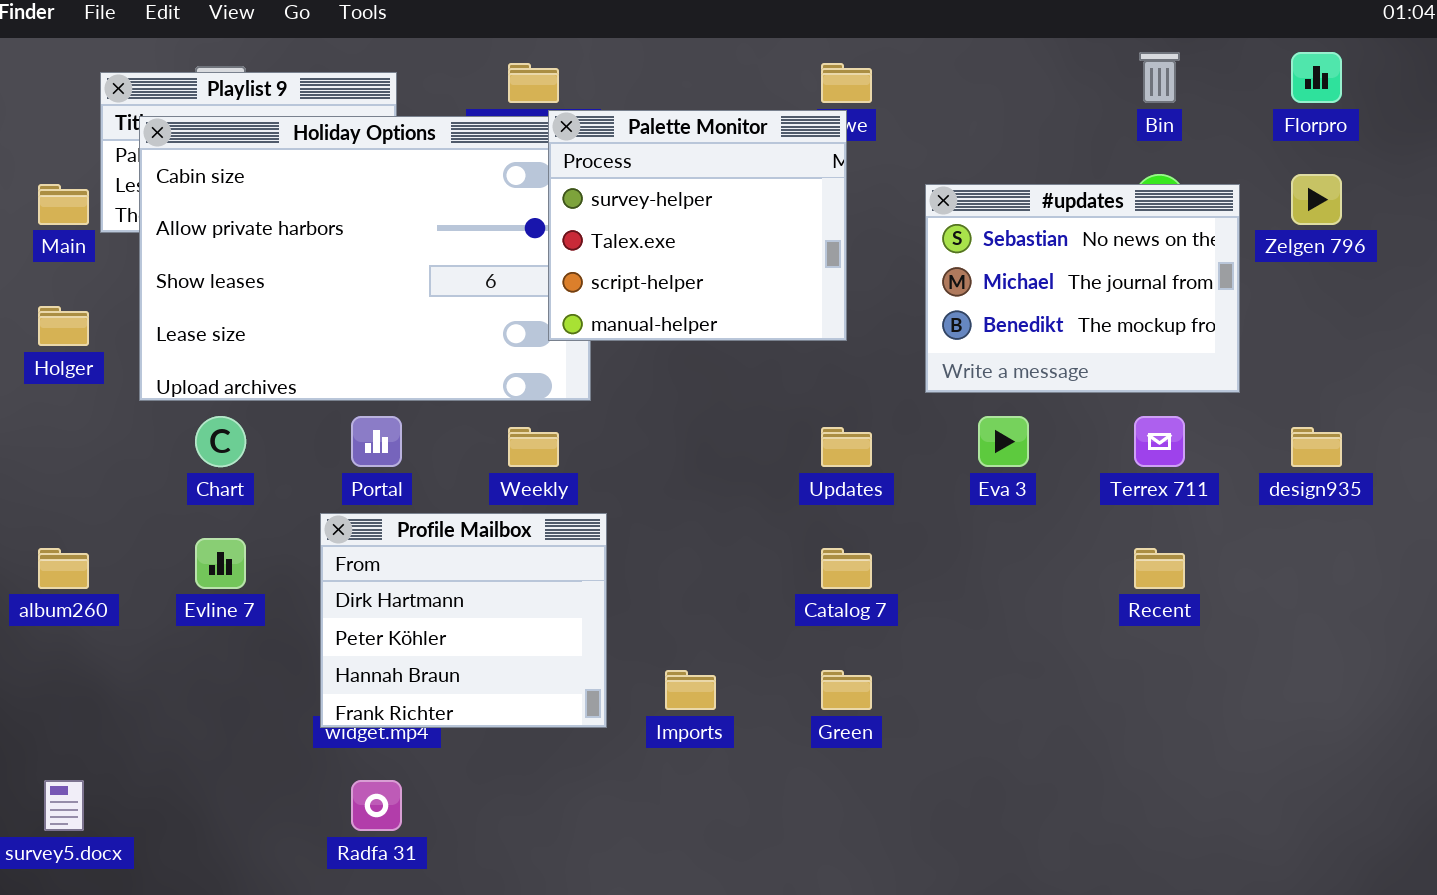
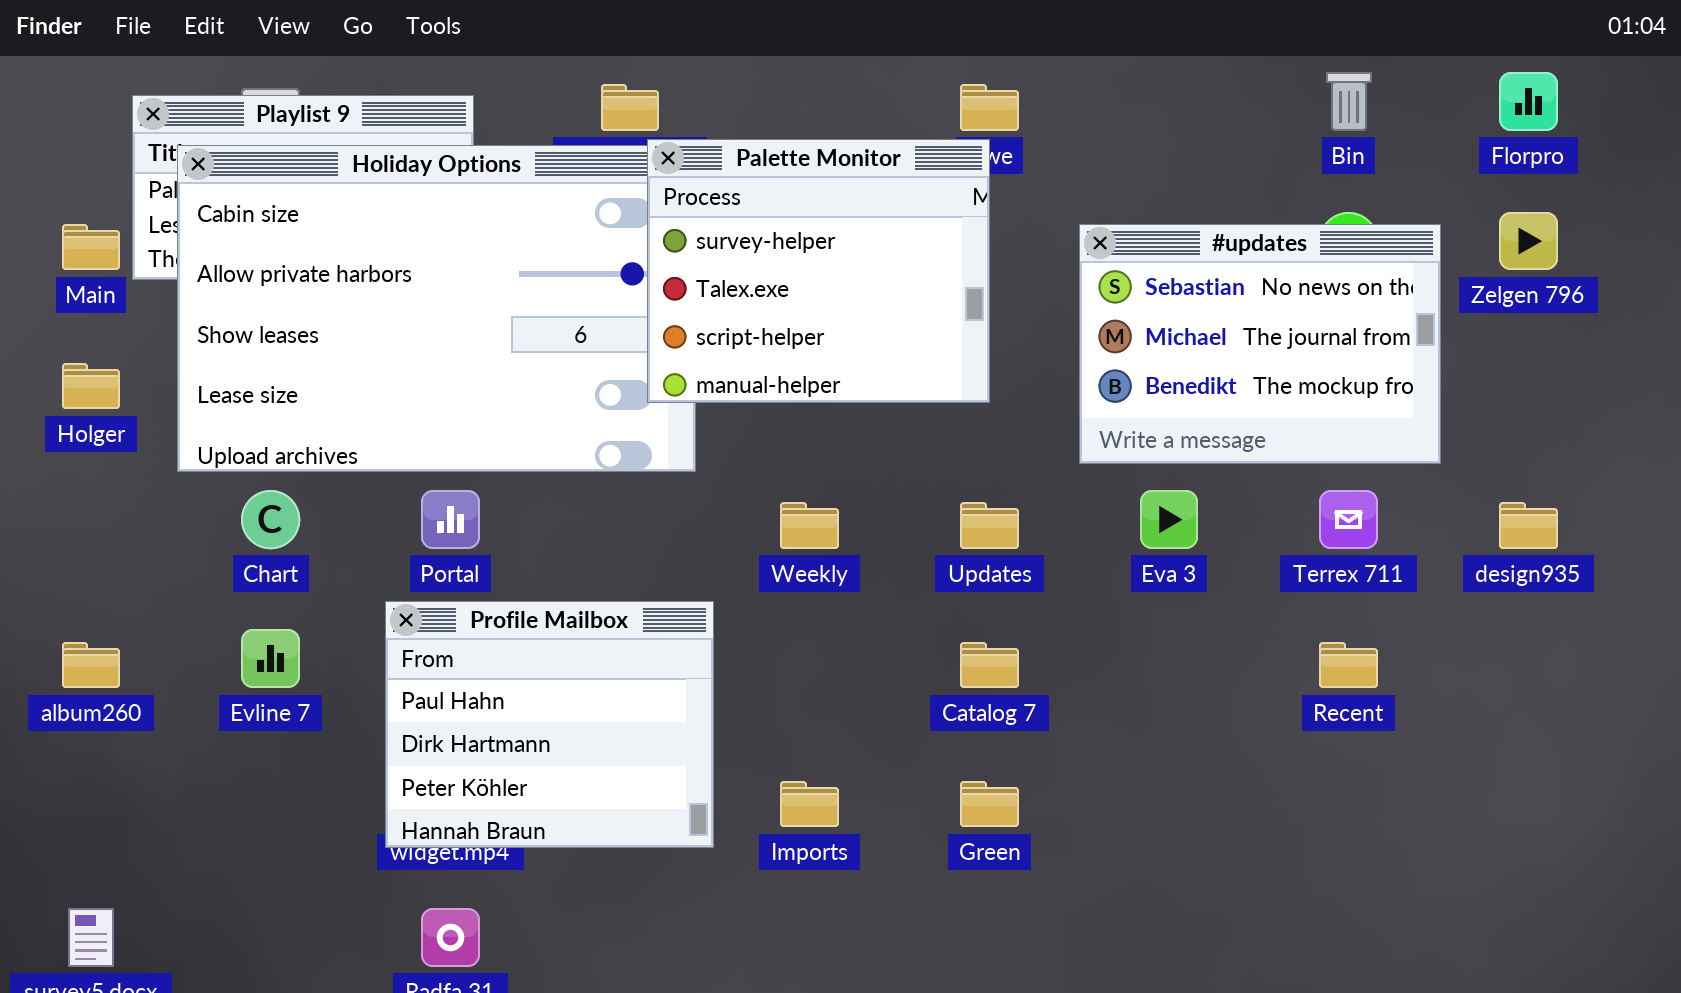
Weekly: [508,427,559,467] -> [780,502,839,549], moved
Profile Mailbox: [320,513,607,728] -> [385,601,714,848], scrolled up 1 row

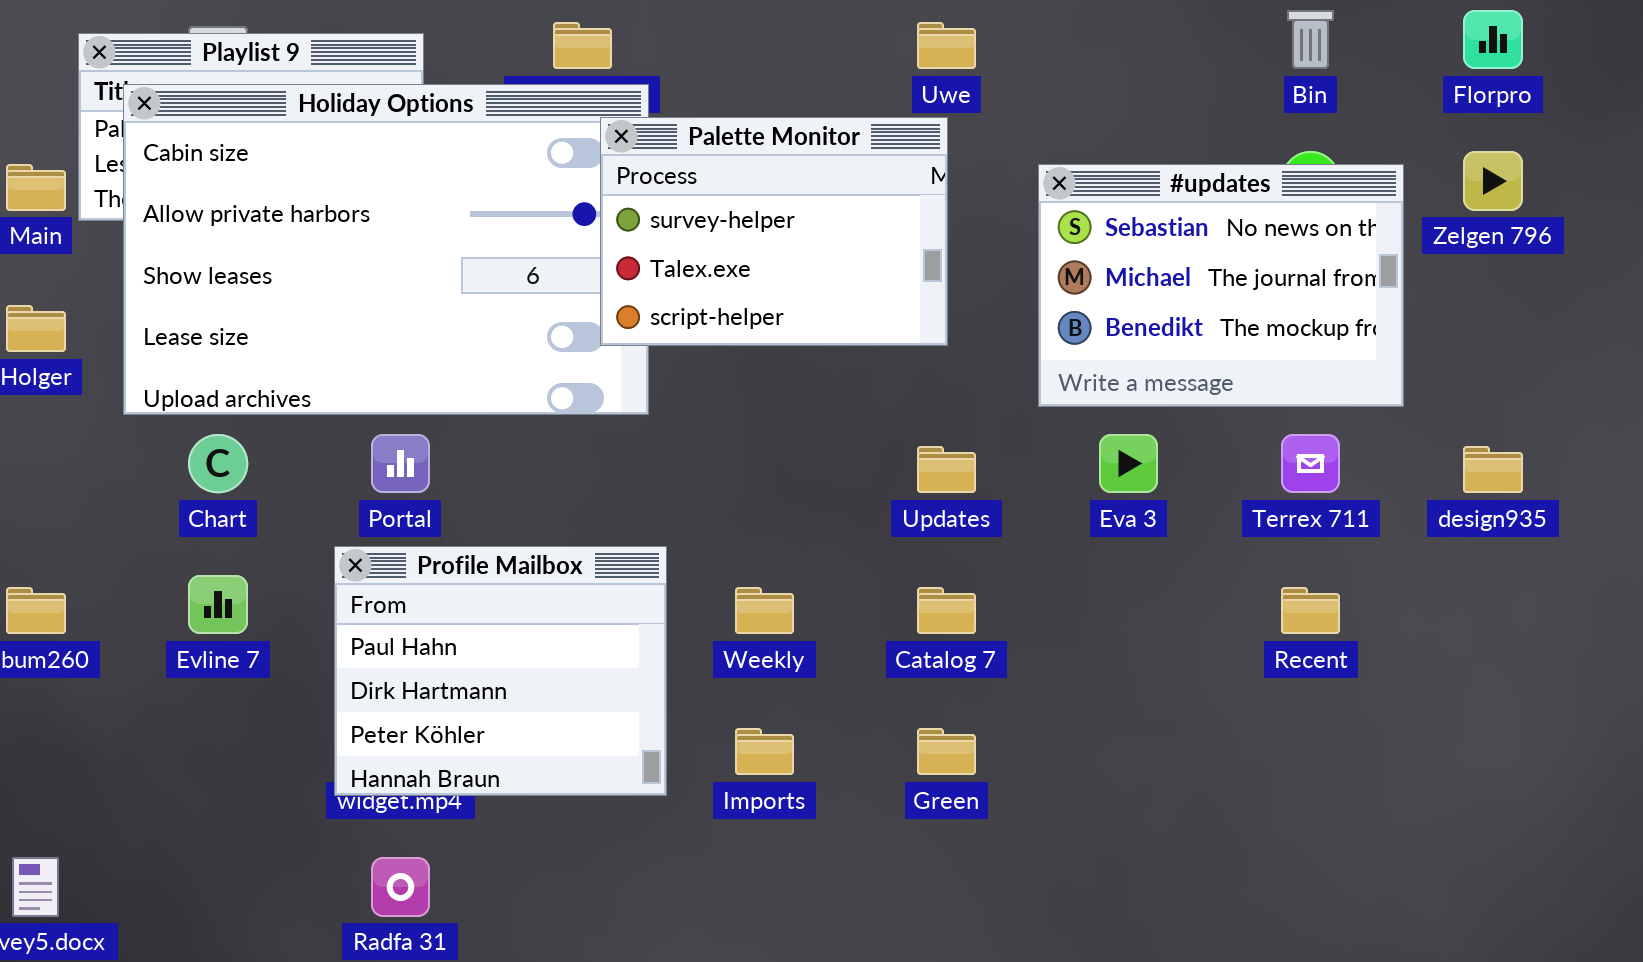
Palette Monitor: [647,139,990,403] -> [600,117,948,346], resized
Weekly: [780,502,839,549] -> [735,587,794,634], moved

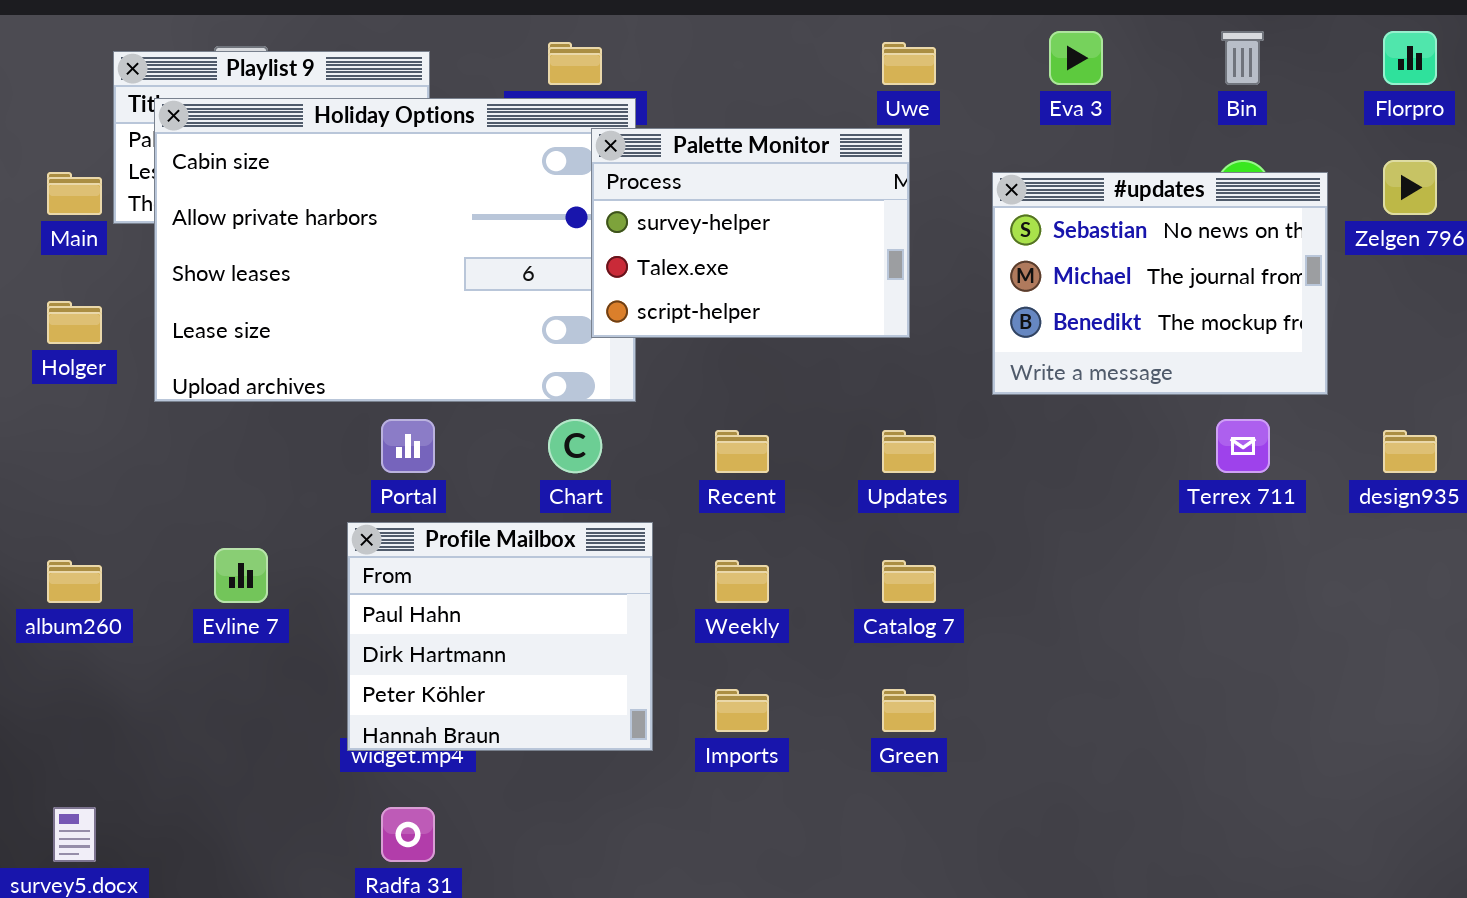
Chart: [188,434,248,493] -> [548,419,602,473], moved
Eva 3: [1099,434,1158,493] -> [1049,31,1103,85], moved
Recent: [1281,587,1340,634] -> [715,430,769,473], moved

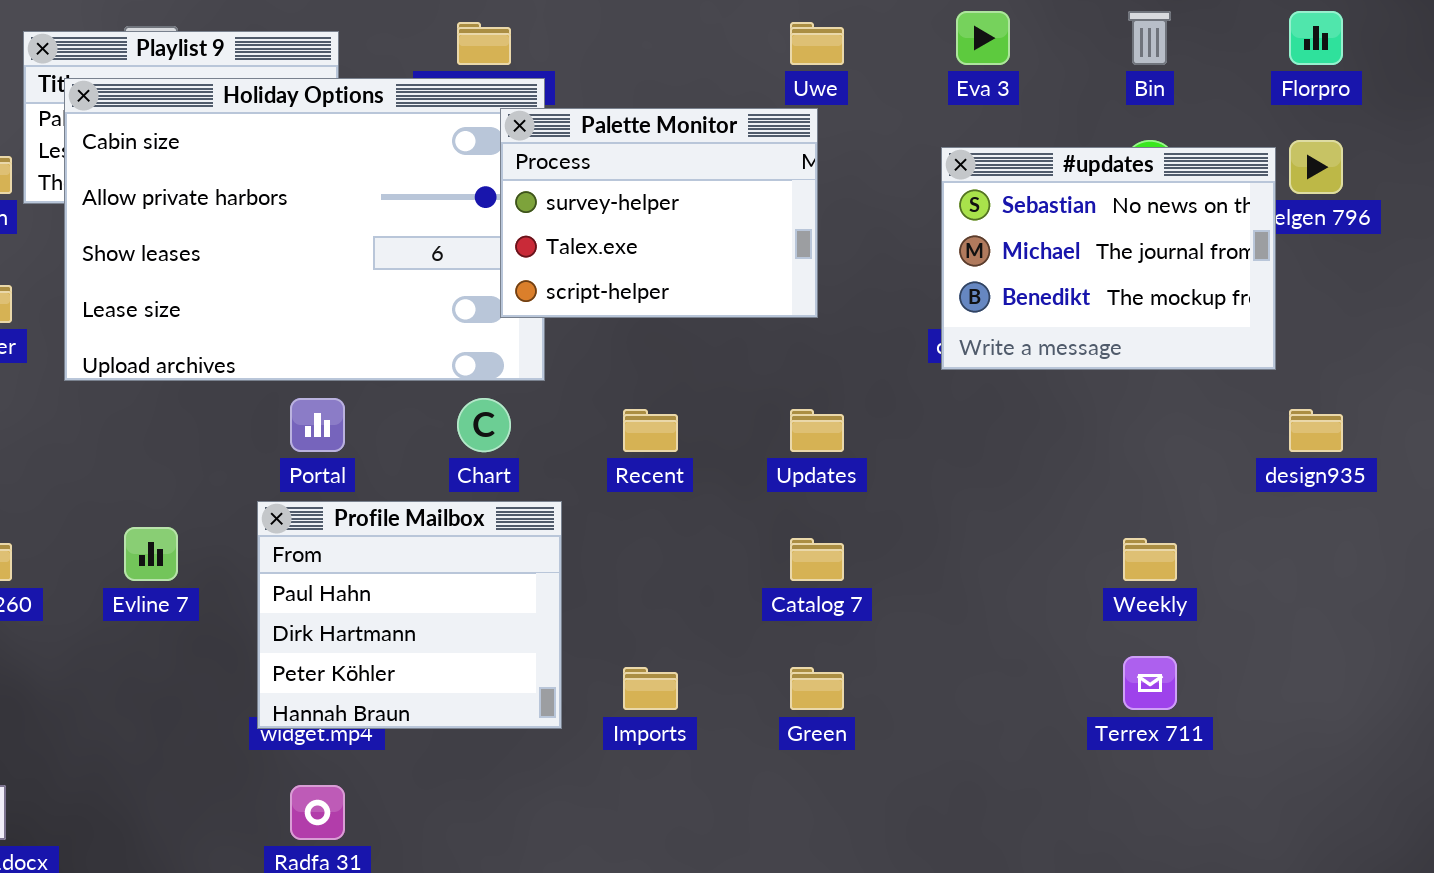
#updates: [992,172,1328,395] -> [941,147,1276,370], moved
Terrex 711: [1216,419,1270,473] -> [1123,656,1177,710], moved
Weekly: [715,560,769,603] -> [1123,538,1177,581], moved

